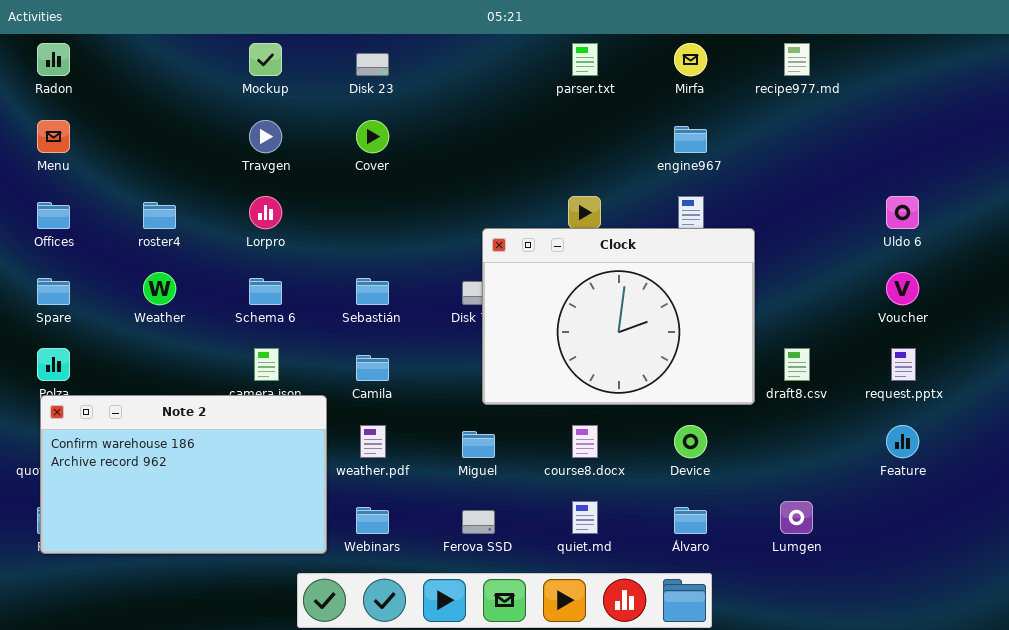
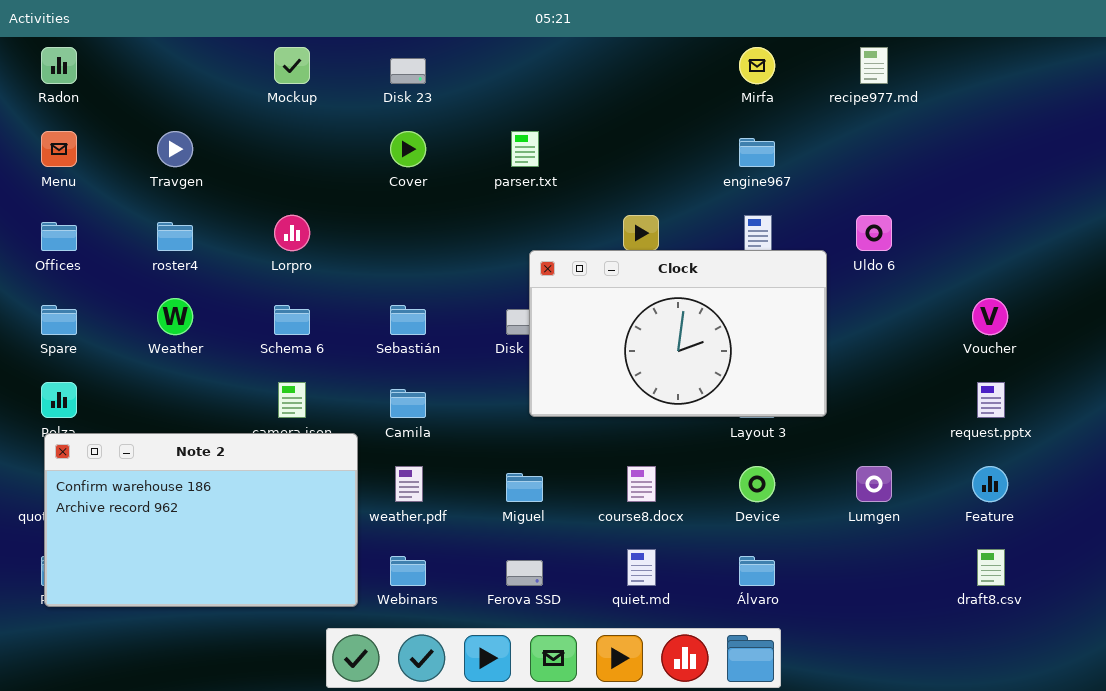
parser.txt: [572,43,598,76] -> [511,131,539,167], moved
Travgen: [249,120,282,153] -> [157,131,193,167], moved
Uldo 6: [886,196,919,229] -> [856,215,892,251], moved
Clock: [482,228,755,405] -> [529,250,827,417], resized
draft8.csv: [784,348,810,381] -> [977,549,1005,586], moved
Lumgen: [780,501,813,534] -> [856,466,892,502], moved

